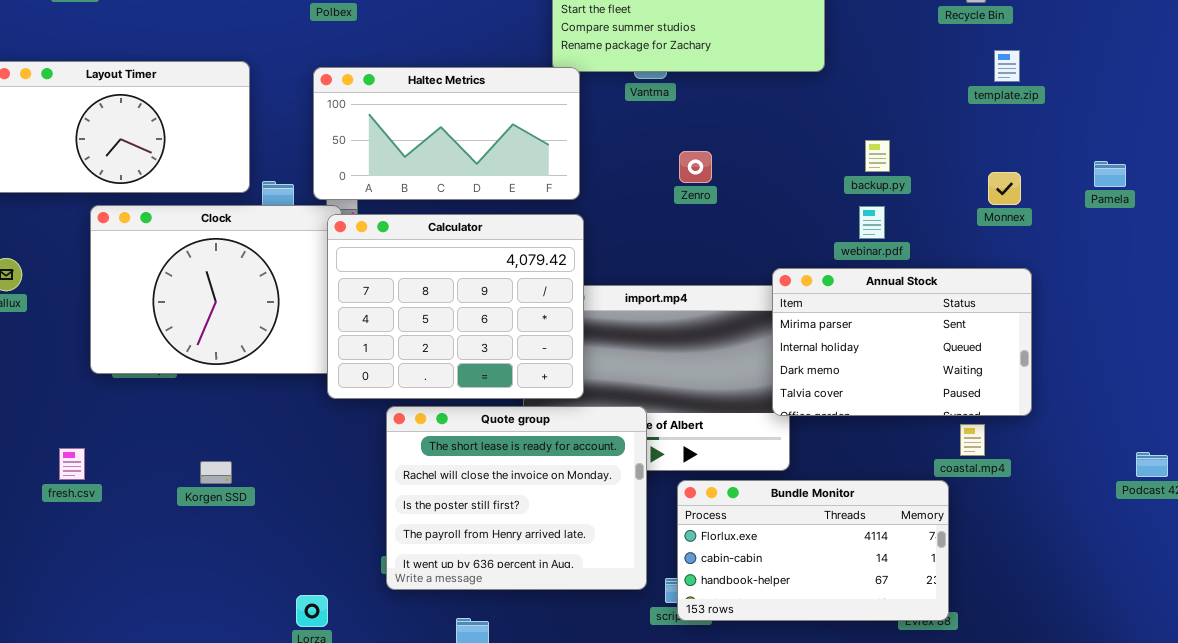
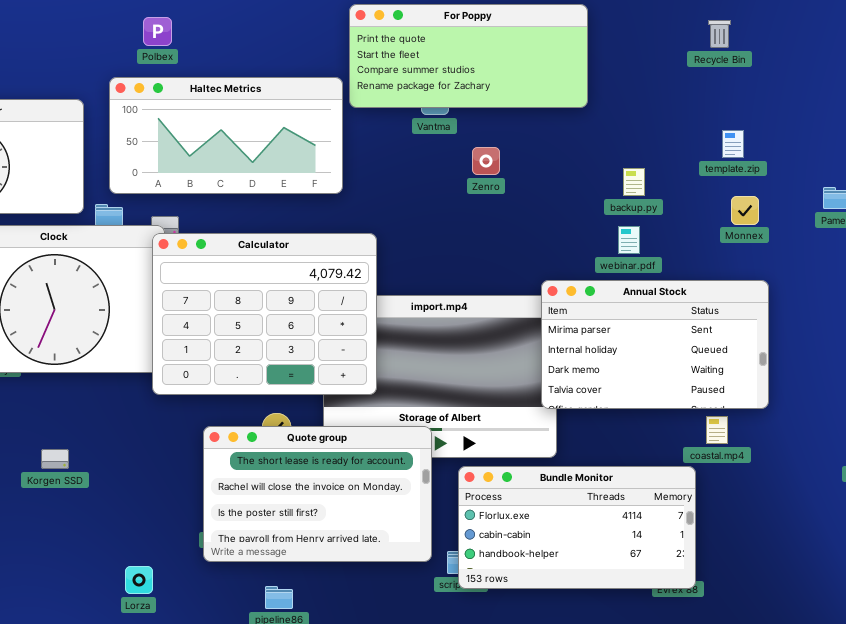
template.zip: [994,50,1020,82] -> [722,130,744,158], moved
Haltec Metrics: [313,67,580,200] -> [109,77,343,194], moved
Zenro: [679,151,712,183] -> [472,147,500,175], moved
Quote group: [386,406,647,590] -> [203,426,432,562], resized

